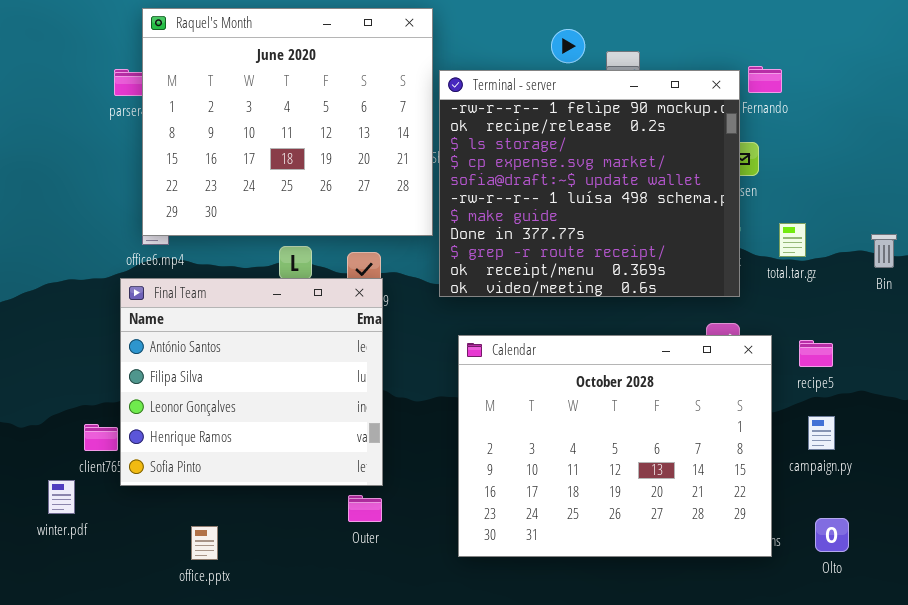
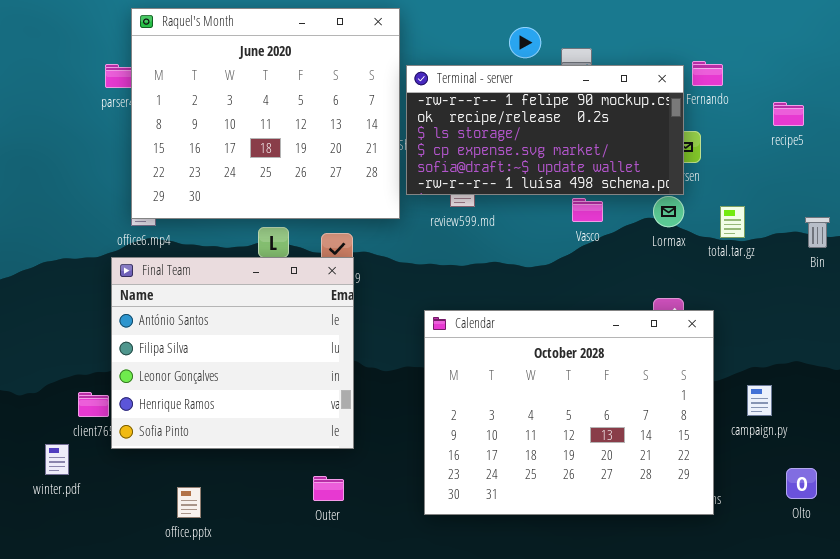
Terminal - server: [439,70,740,297] -> [406,65,684,195], resized
recipe5: [799,340,833,367] -> [773,102,804,126], moved
Outer: [348,495,382,522] -> [313,476,344,501], moved
Olto: [815,518,849,552] -> [786,468,817,499], moved

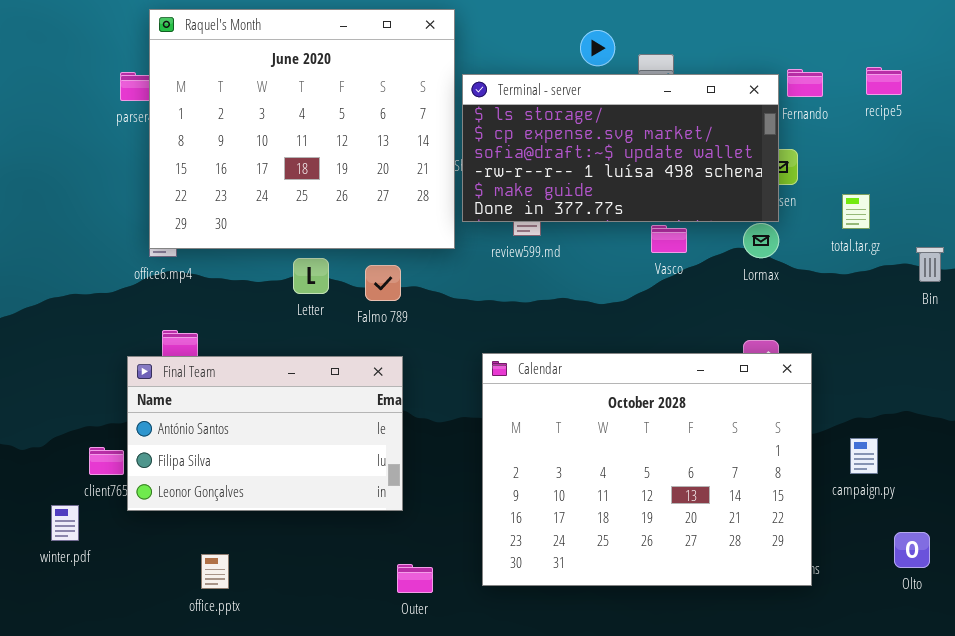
Terminal - server: [406,65,684,195] -> [462,74,779,222], scrolled down 2 rows
recipe5: [773,102,804,126] -> [866,67,902,95], moved
total.tar.gz: [720,206,745,238] -> [842,194,870,229], moved
Final Team: [111,257,354,449] -> [127,356,403,511], resized
Outer: [313,476,344,501] -> [397,564,433,593], moved

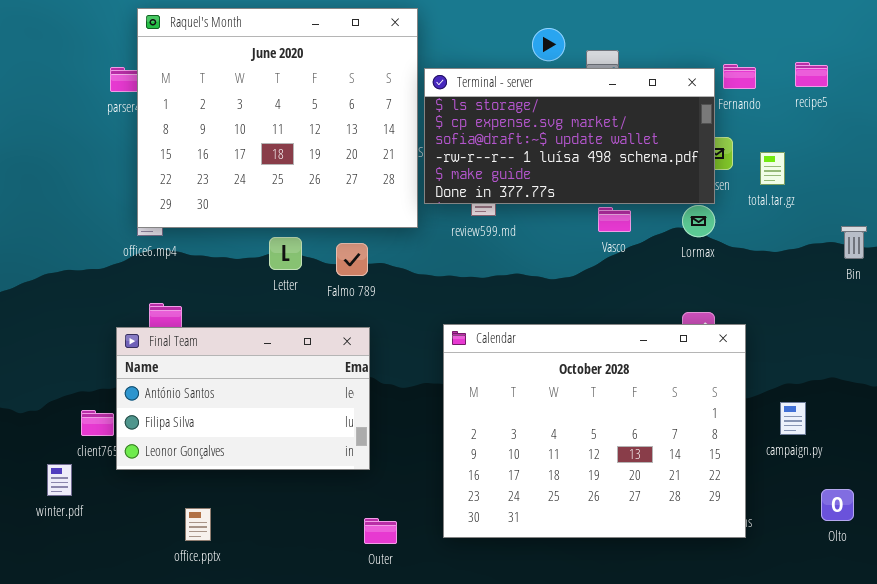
total.tar.gz: [842,194,870,229] -> [760,152,785,185], moved

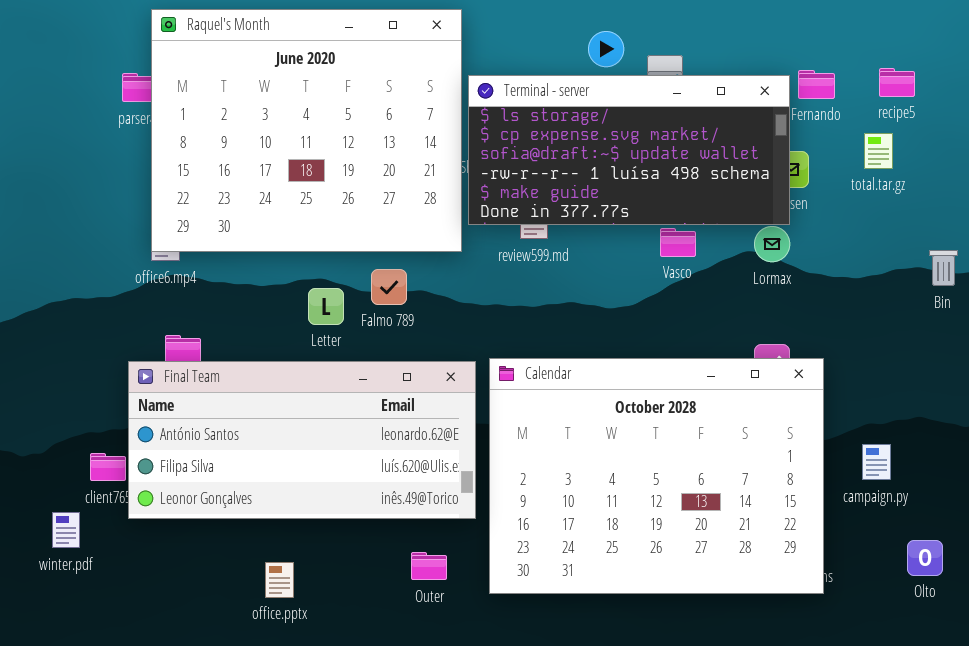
total.tar.gz: [760,152,785,185] -> [864,133,893,169], moved
Letter: [269,237,302,270] -> [308,288,344,325], moved
Final Team: [116,327,370,470] -> [128,361,476,519], resized
office.pptx: [185,508,211,541] -> [265,562,294,598], moved
Outer: [364,518,397,544] -> [411,552,447,580], moved

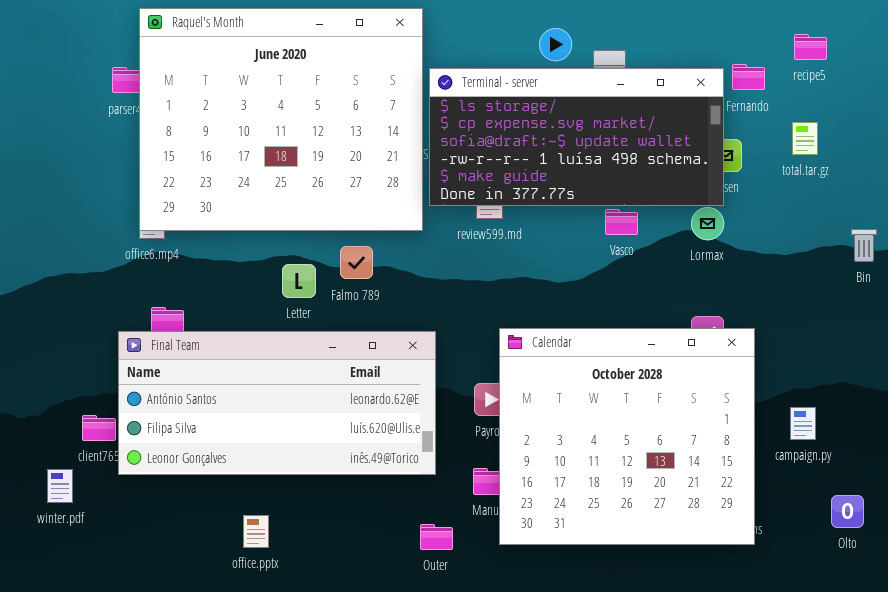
recipe5: [879,68,915,97] -> [794,34,827,60], moved
Calendar: [489,358,824,594] -> [499,328,755,545], resized
Outer: [411,552,447,580] -> [420,524,453,550], moved

